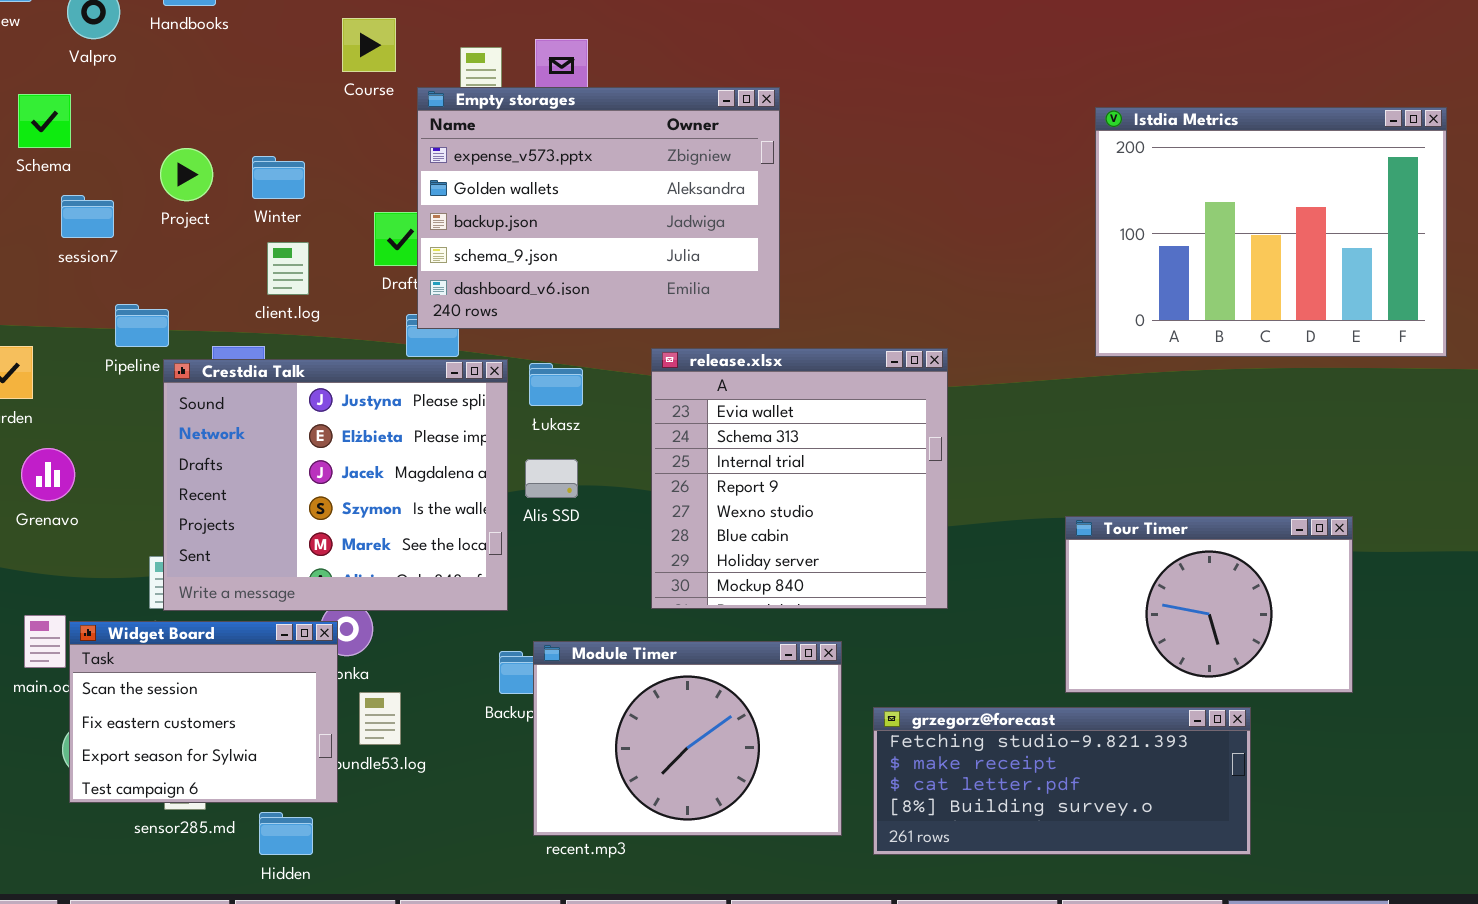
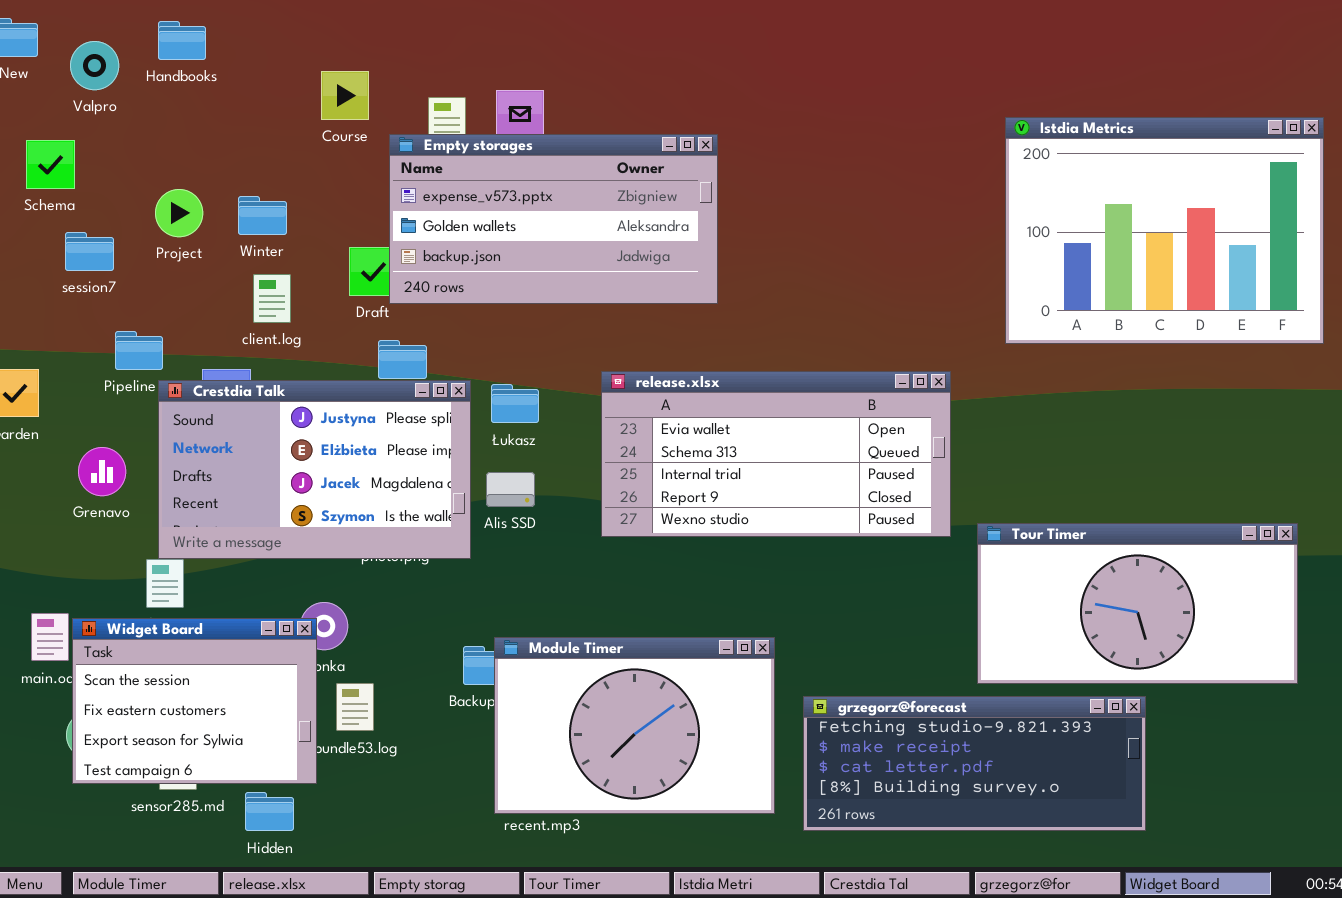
Empty storages: [417,87,780,329] -> [389,134,718,304], resized
Istdia Metrics: [1095,107,1447,357] -> [1005,117,1324,344], moved
release.xlsx: [651,348,948,609] -> [601,371,951,537], resized
Crestdia Talk: [163,359,508,611] -> [158,380,471,559], resized
Grenavo: [21,448,75,501] -> [78,447,126,496], moved
Tour Timer: [1065,516,1353,693] -> [977,523,1298,684], resized

